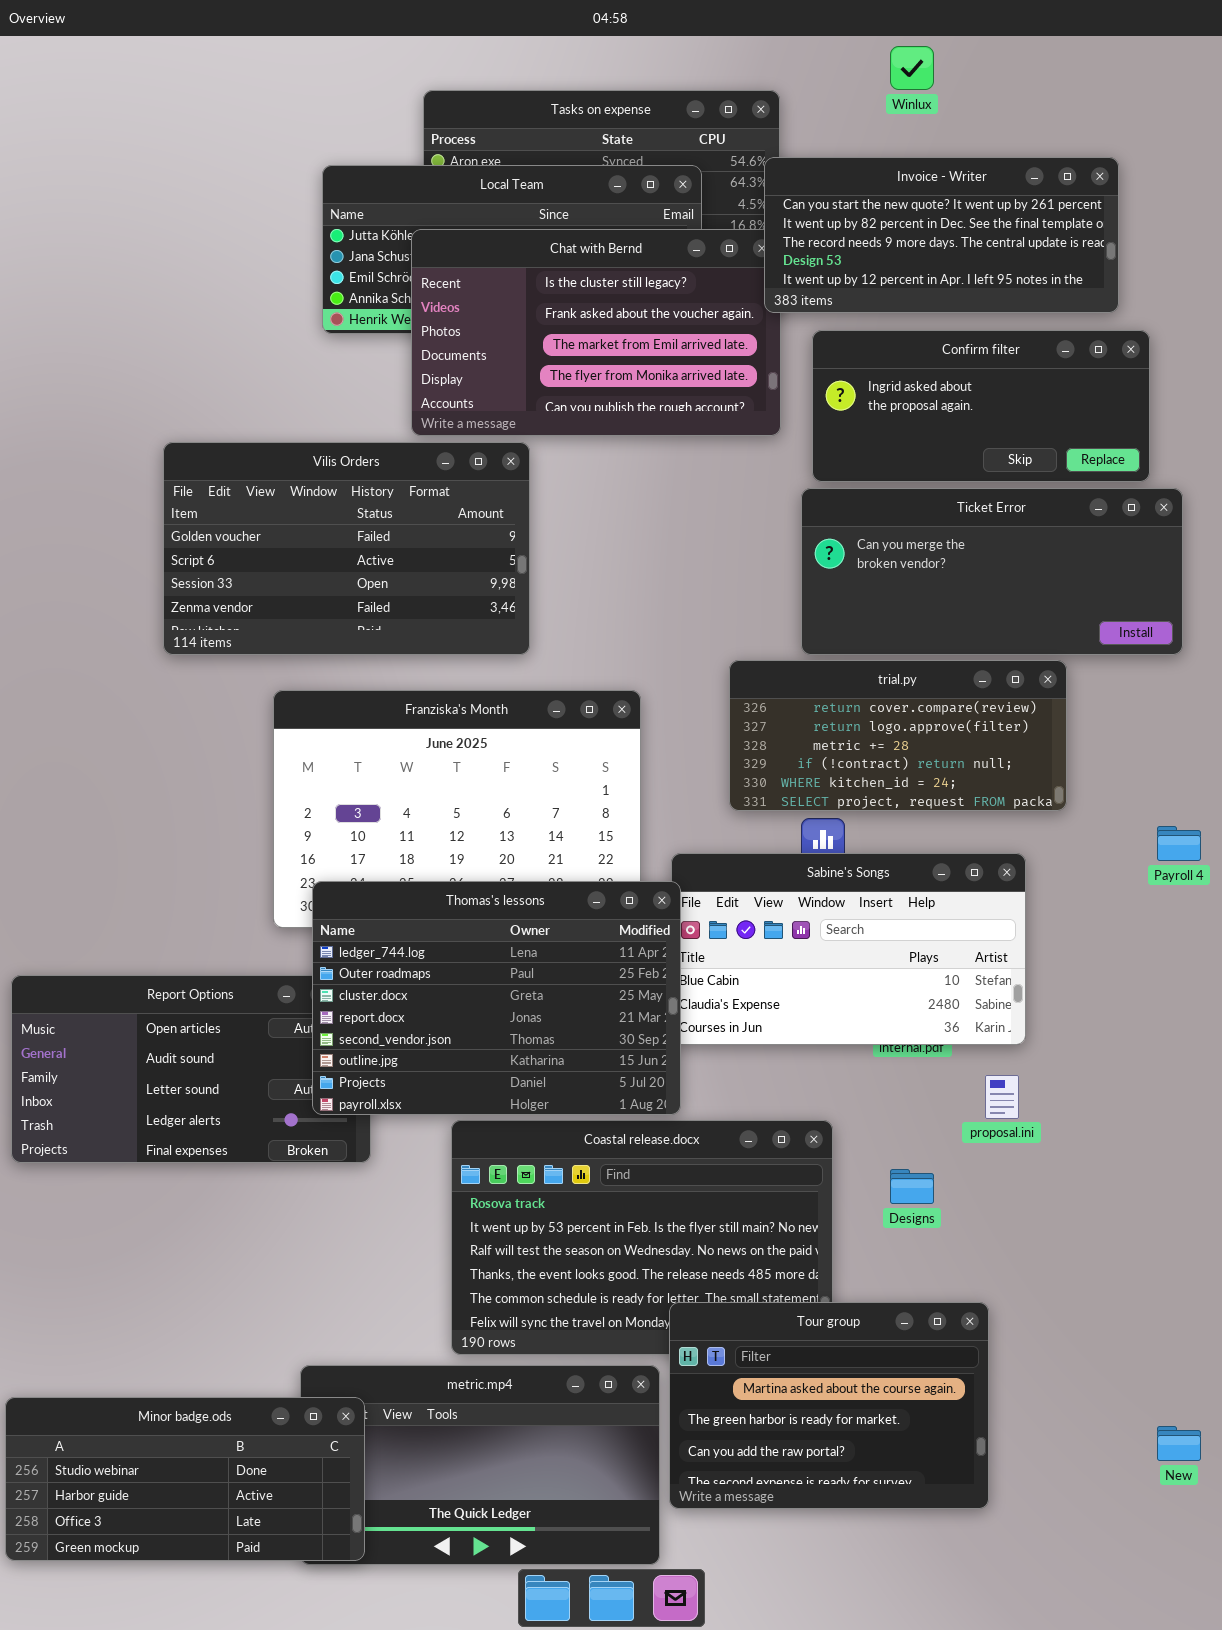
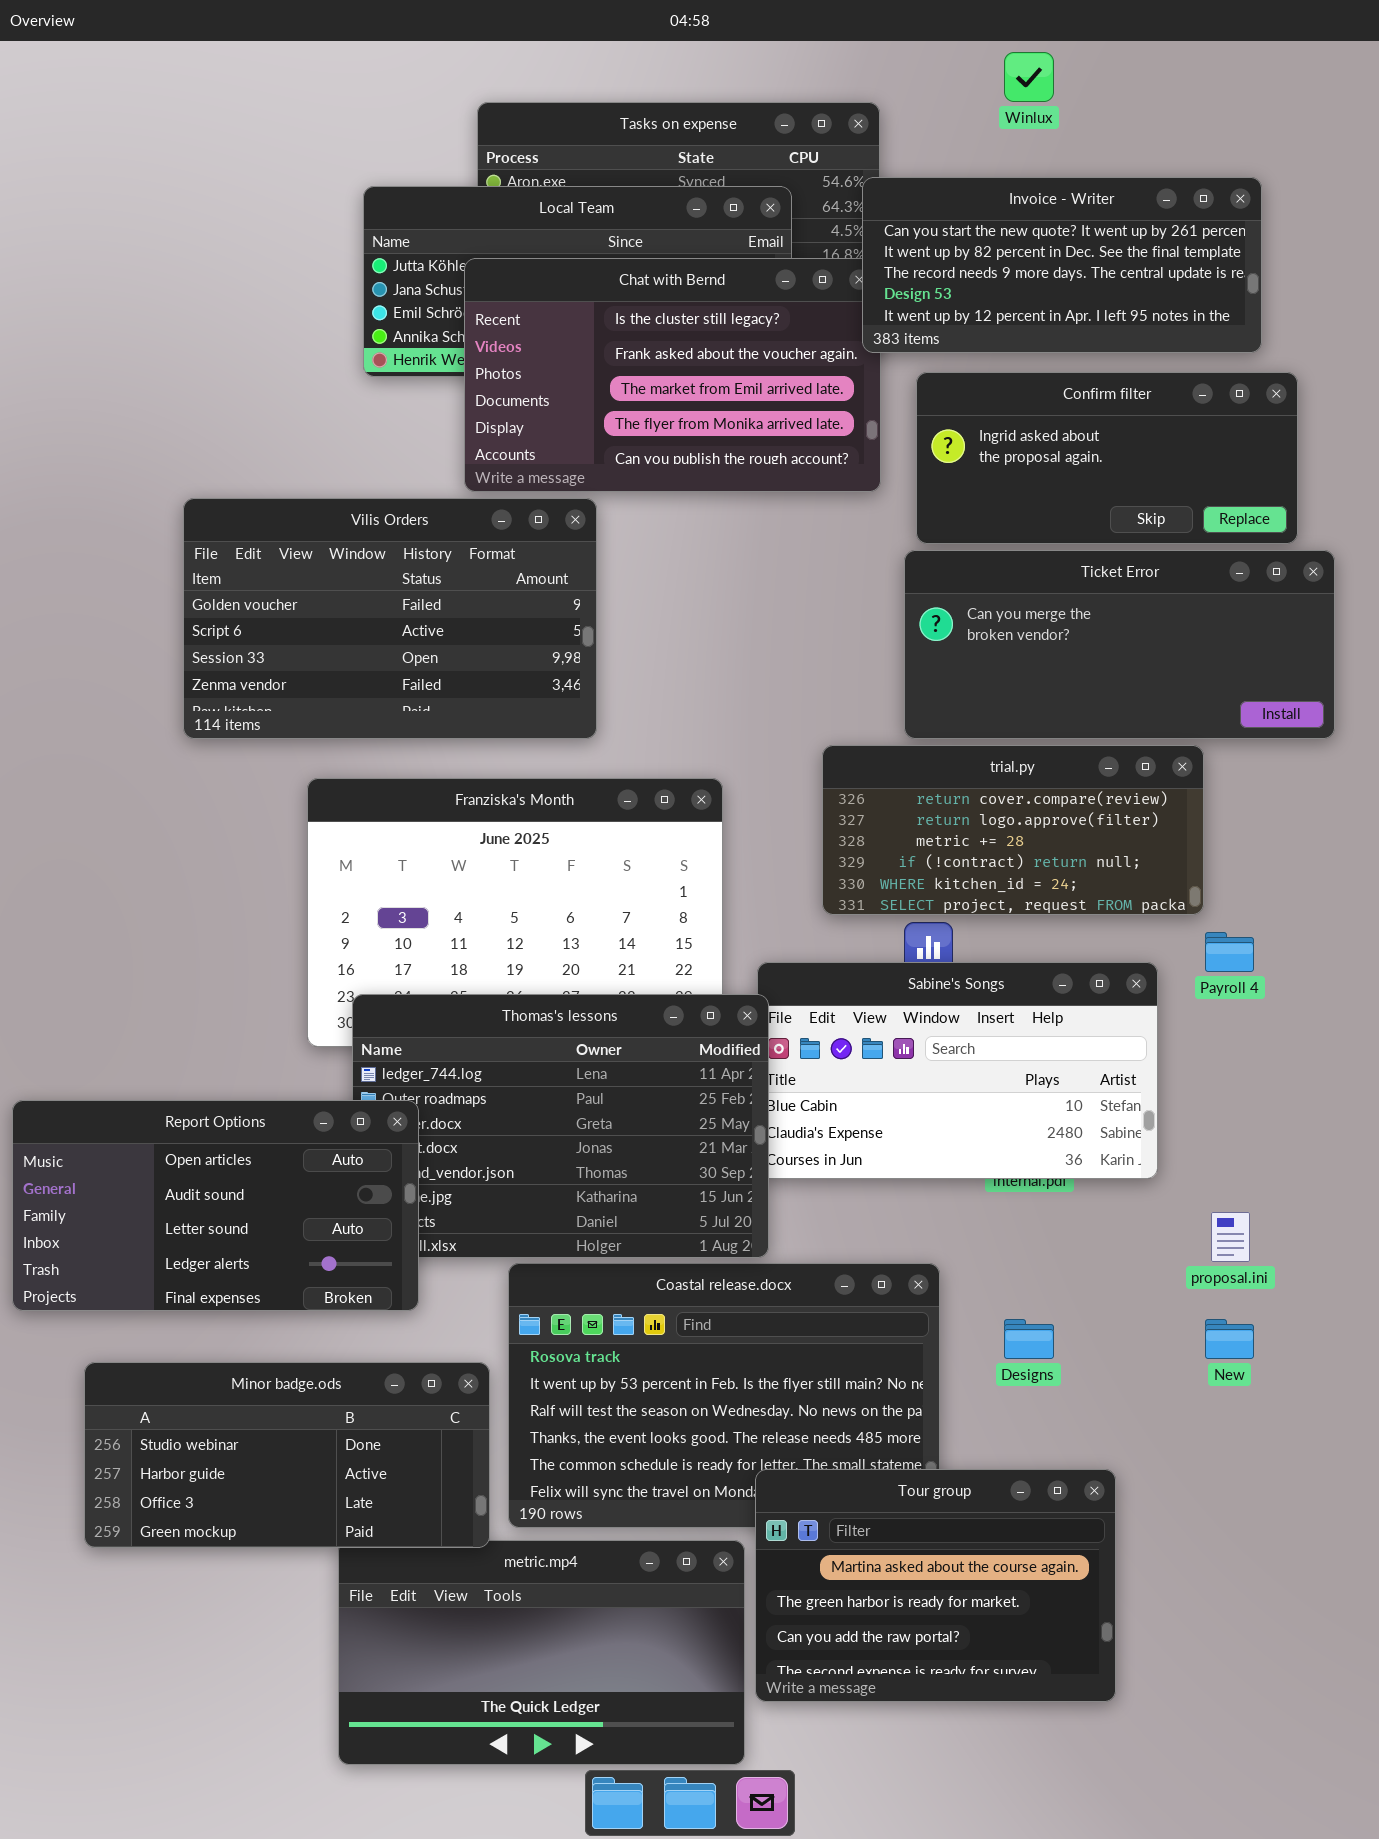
Payroll 4: [1157,826,1201,861] -> [1205,932,1254,972], moved
Report Options: [11,975,371,1163] -> [12,1100,419,1311], raised
proposal.ini: [985,1075,1019,1119] -> [1211,1212,1250,1262], moved
Minor badge.ods: [5,1397,365,1561] -> [84,1362,490,1548], moved
New: [1157,1426,1201,1461] -> [1205,1319,1254,1359], moved

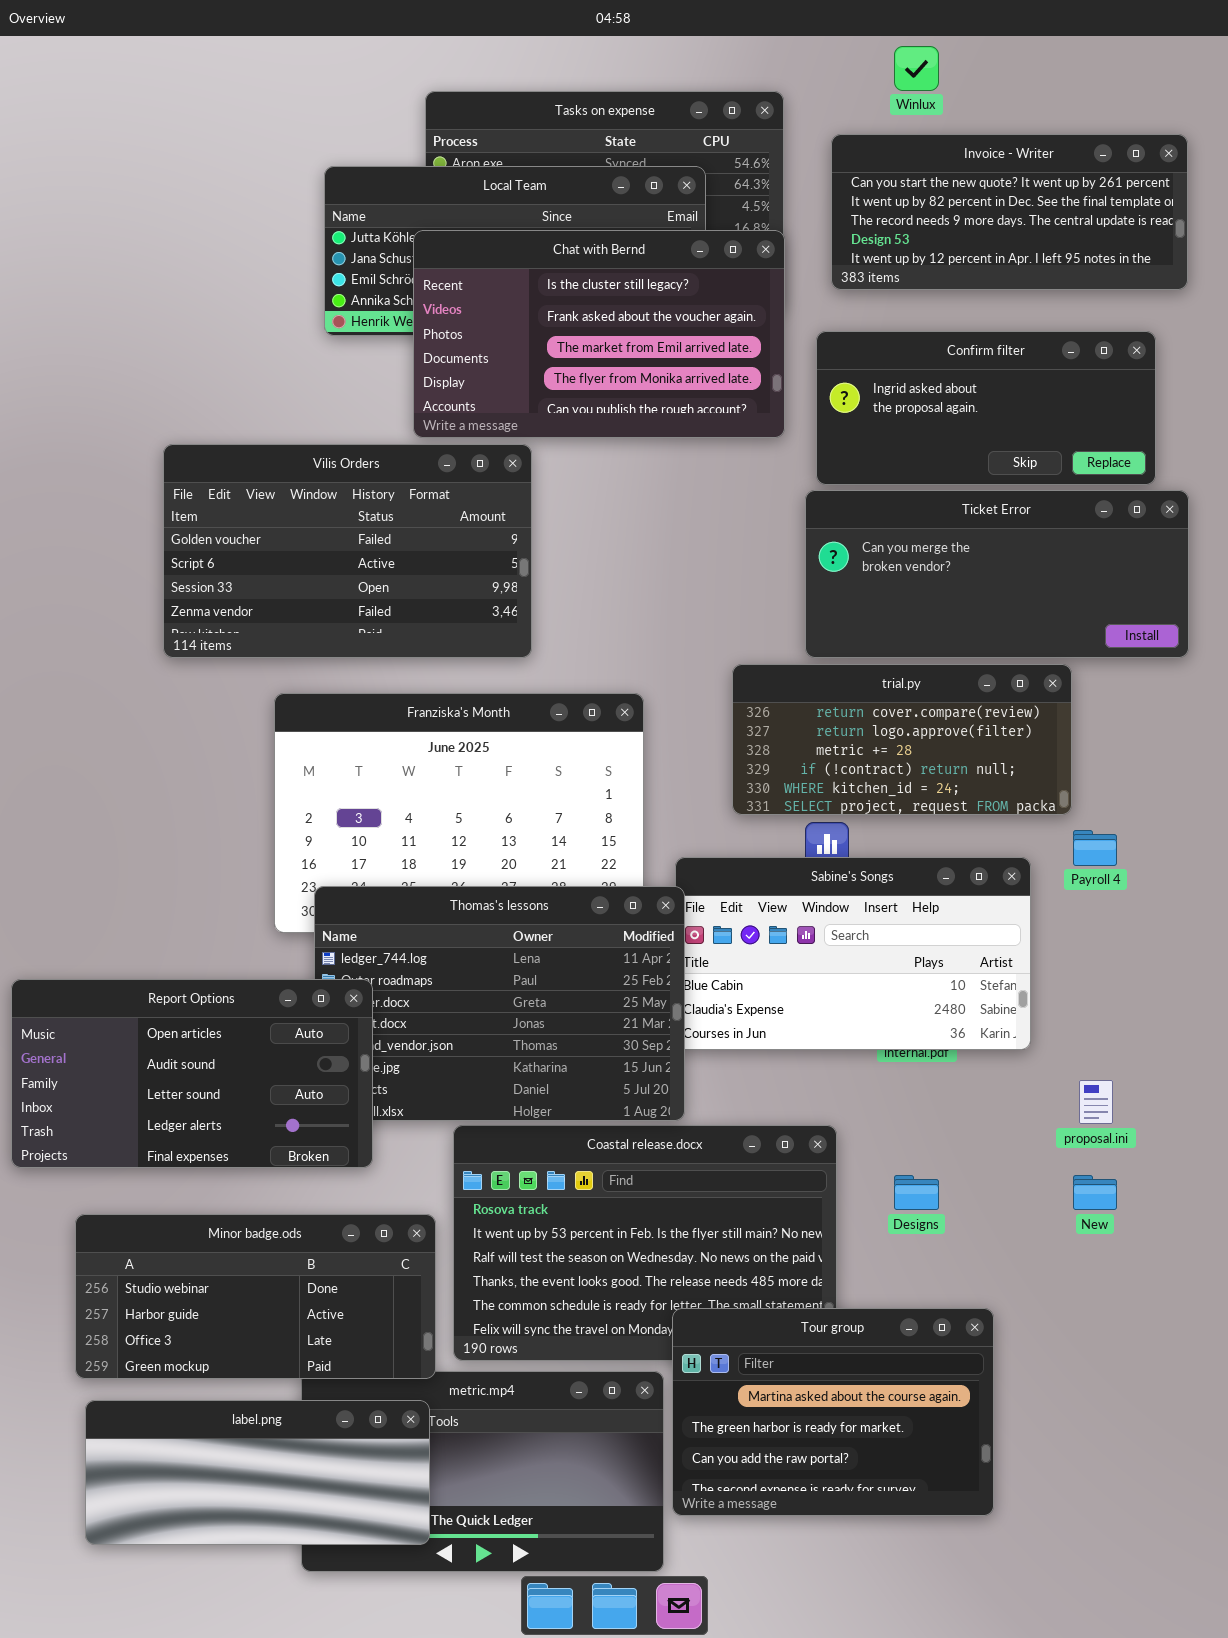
Invoice - Writer: [862,177,1262,353] -> [831,134,1188,290], moved
label.png: none -> [85,1400,430,1545], opened

